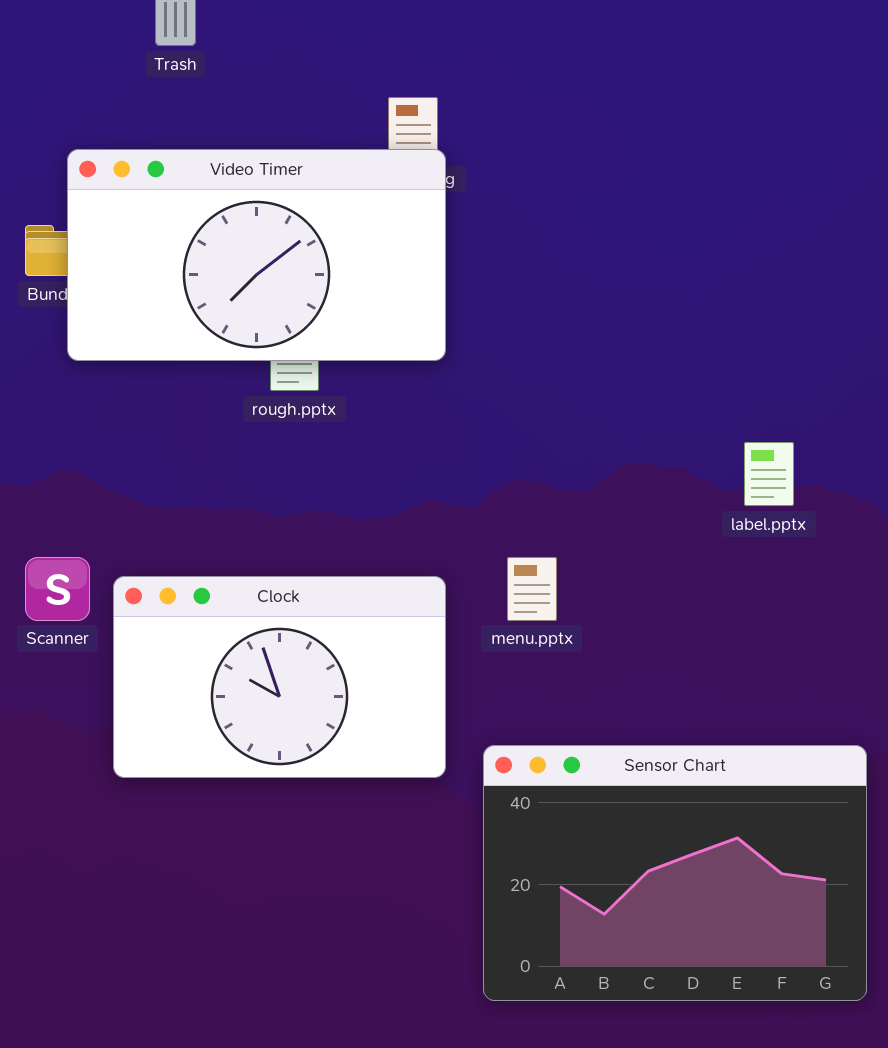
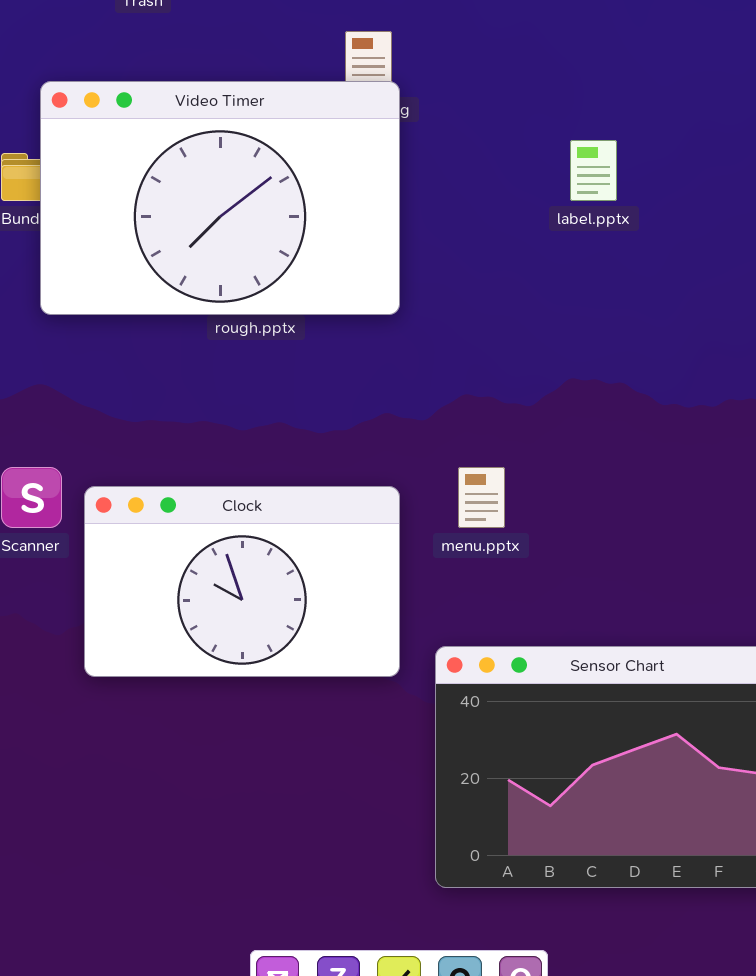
Video Timer: [67,149,446,361] -> [40,81,400,315], resized
label.pptx: [744,442,794,506] -> [570,140,617,201], moved

